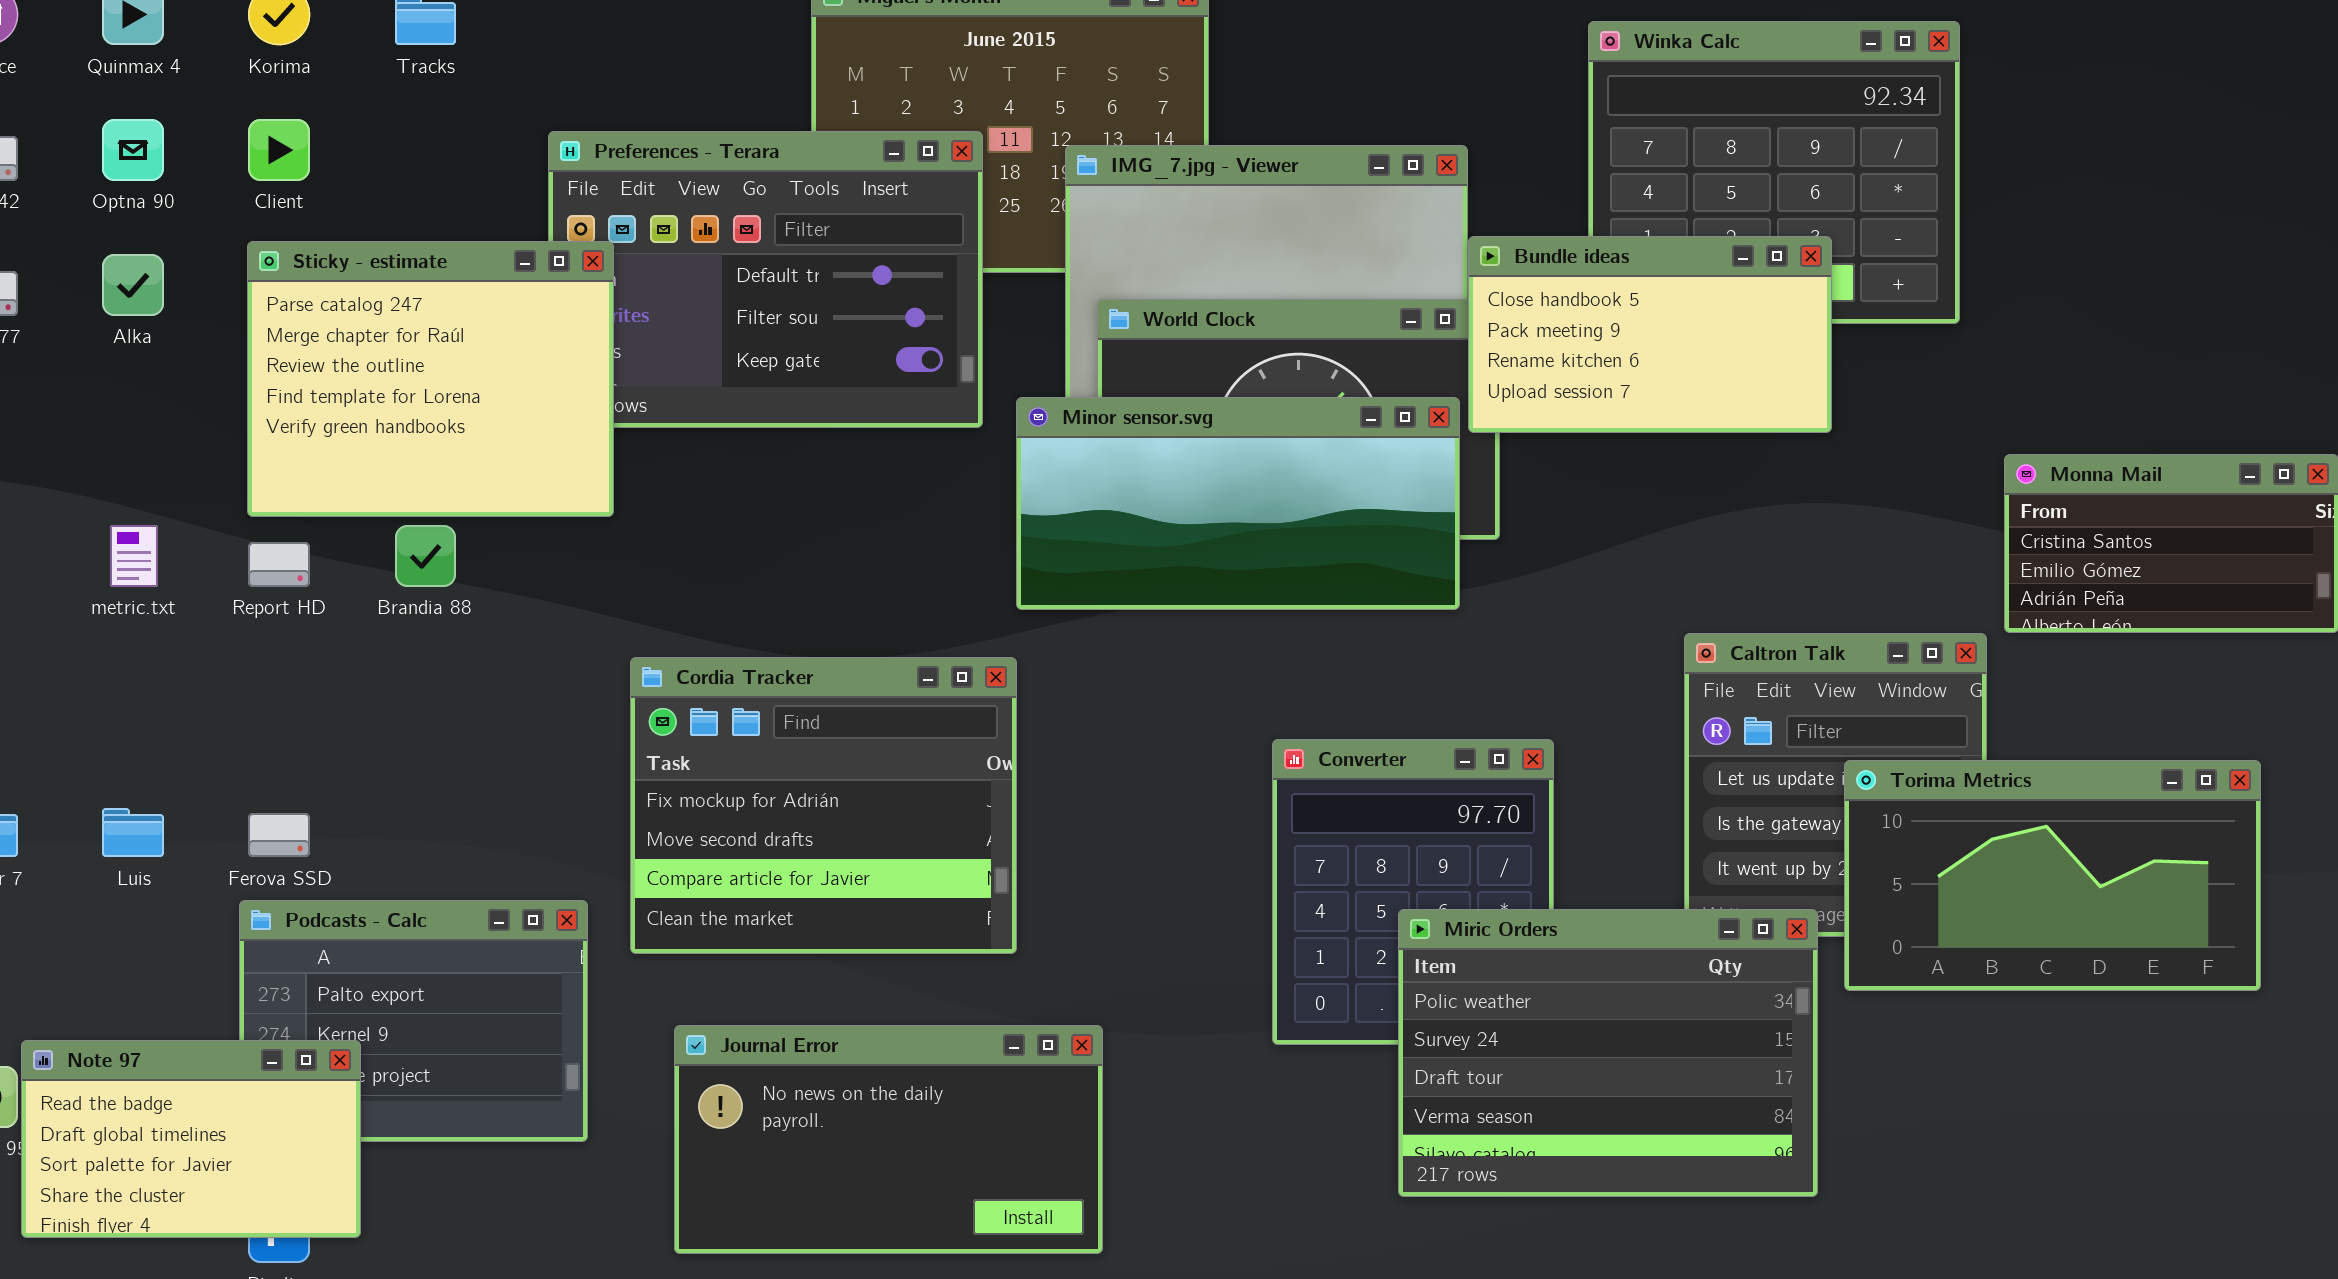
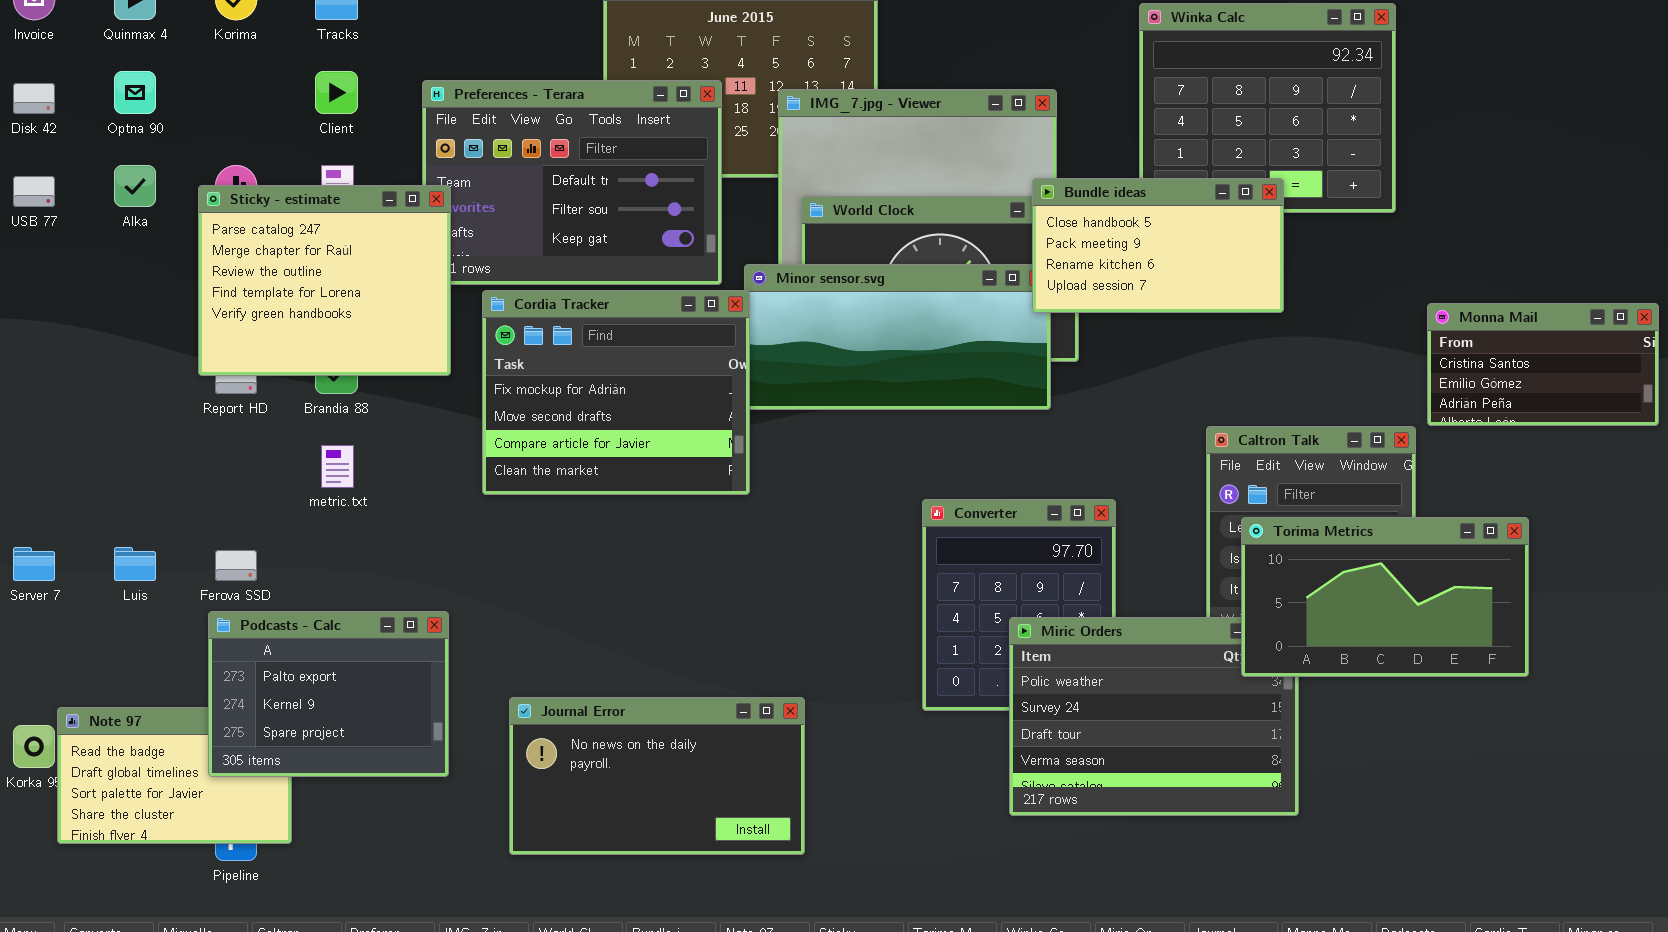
Client: [248,119,310,181] -> [315,71,358,114], moved
Bundle ideas: [1468,236,1832,433] -> [1032,178,1284,313], moved
Sticky - estimate: [247,241,614,517] -> [198,185,451,376], moved
metric.txt: [110,525,158,587] -> [321,445,354,488], moved
Cordia Tracker: [630,657,1017,954] -> [482,290,750,495], moved
Torima Metrics: [1844,760,2261,991] -> [1241,517,1529,677], moved
Podcasts - Calc: [239,900,588,1142] -> [208,611,449,777], raised

